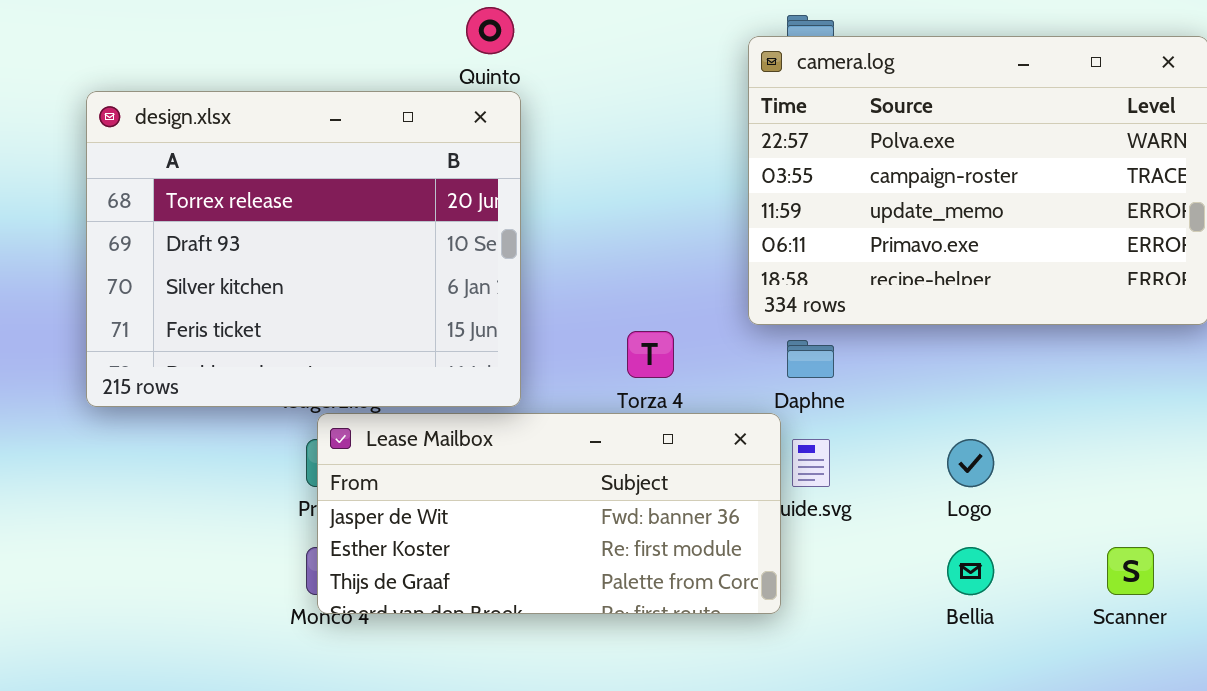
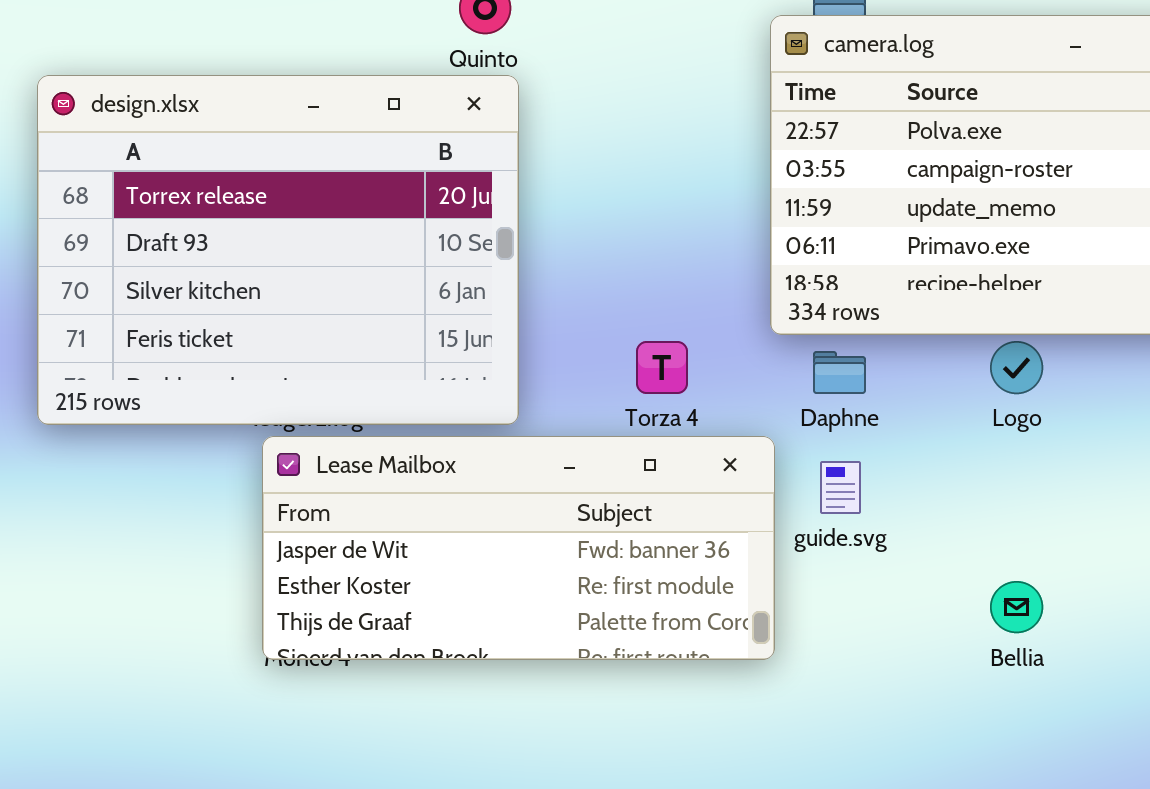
Lease Mailbox: [317,413,781,614] -> [262,436,775,660], moved
Logo: [947,439,994,487] -> [990,341,1043,394], moved

